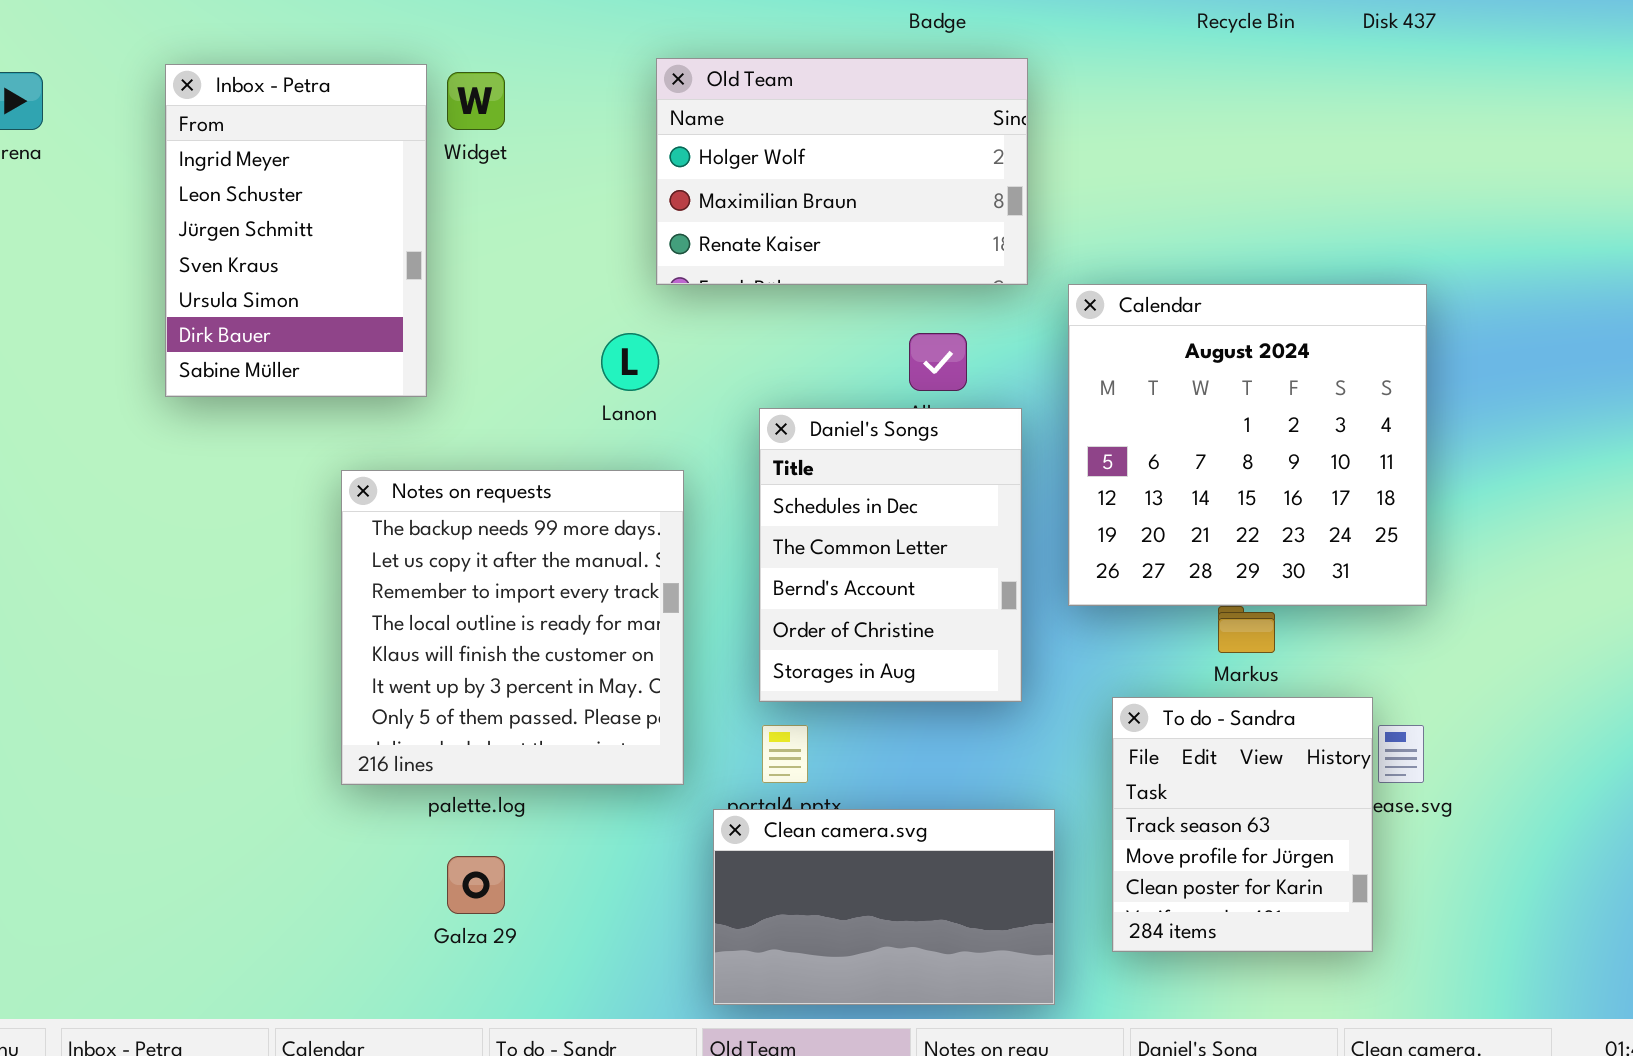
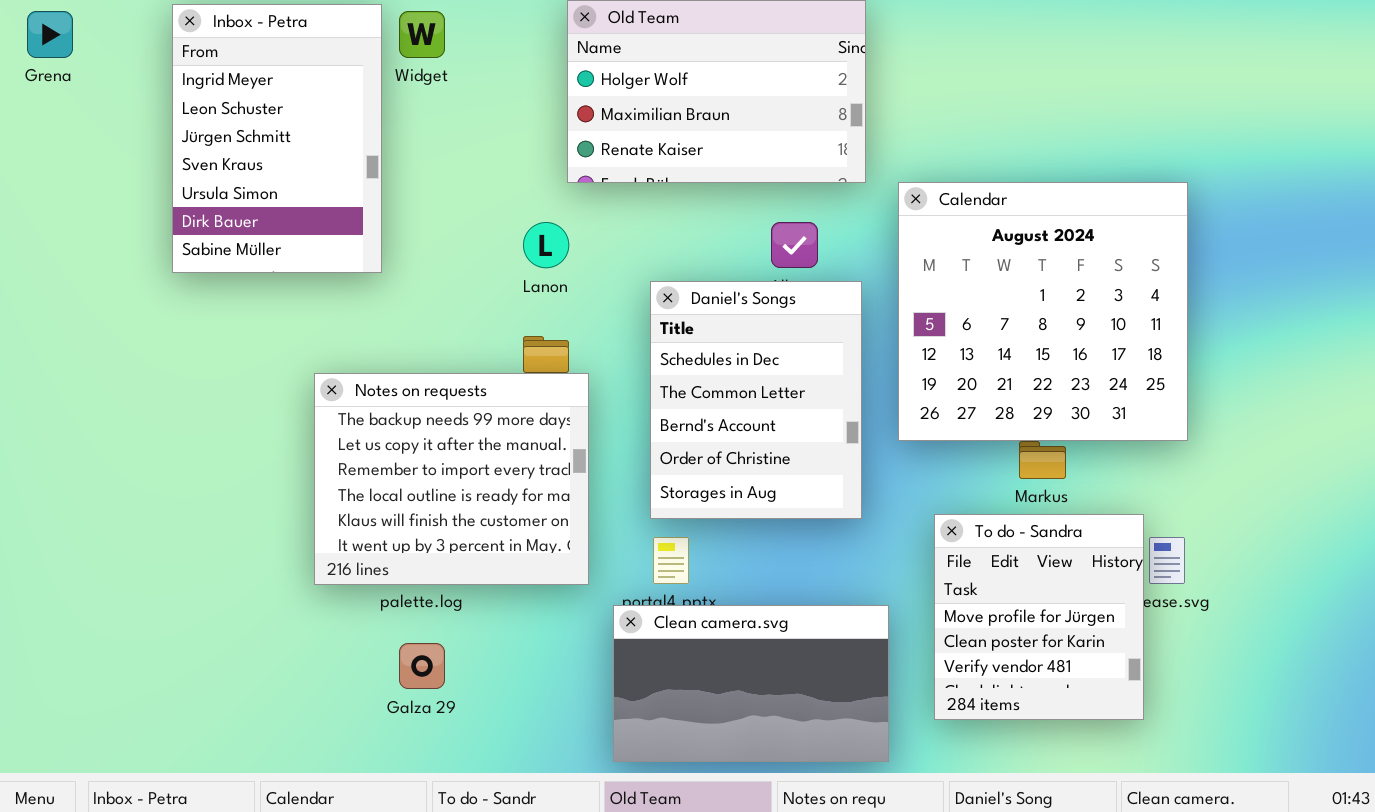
Notes on requests: [341,470,684,785] -> [314,373,589,585], resized
To do - Sandra: [1112,697,1373,952] -> [934,514,1144,720], scrolled down 1 row

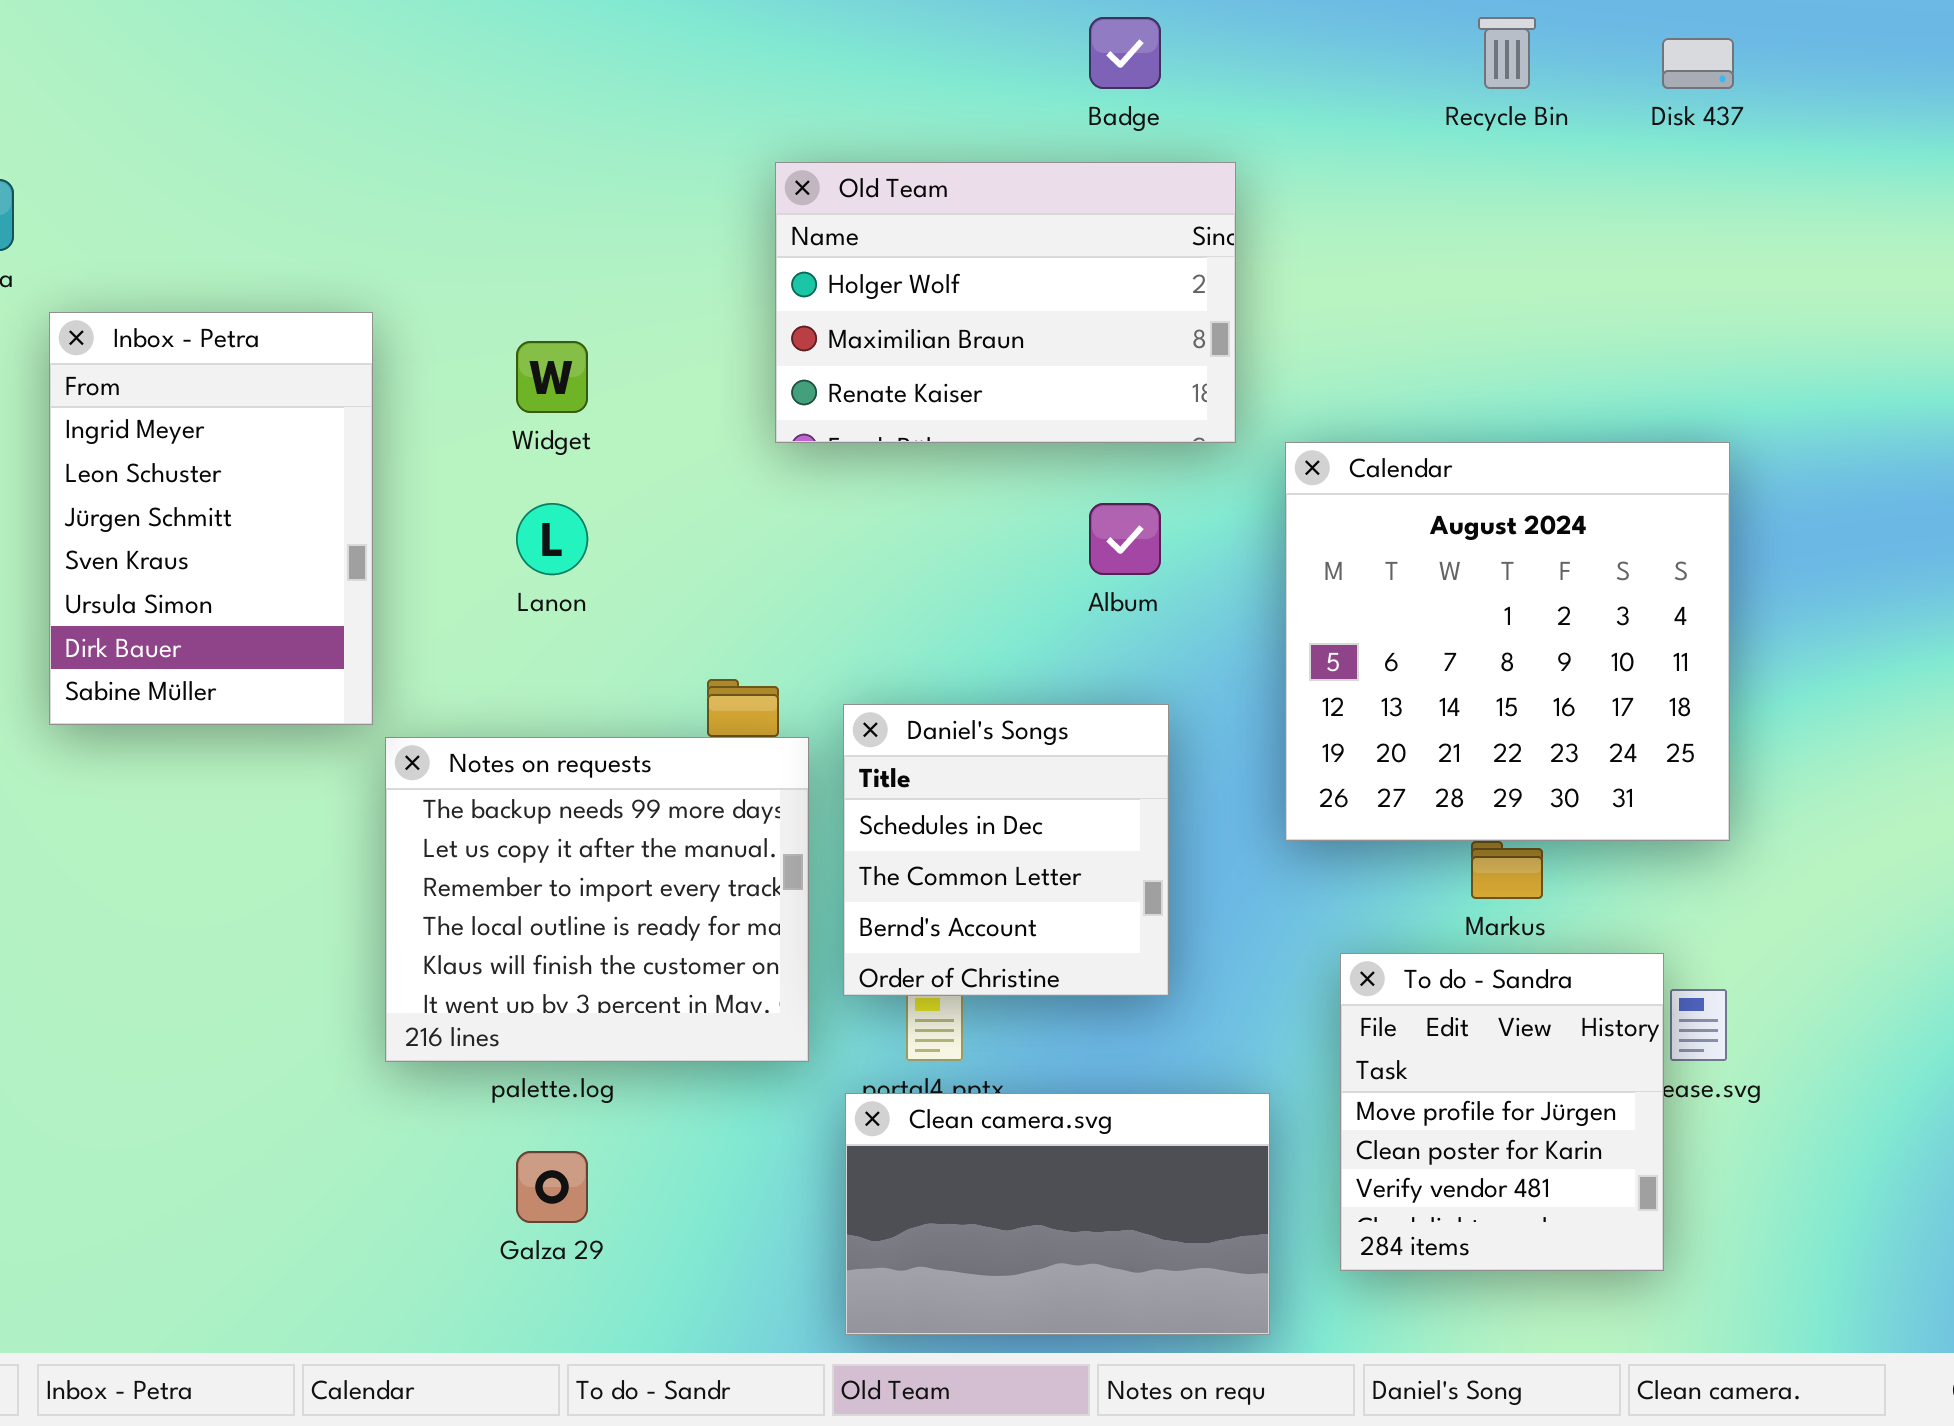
Inbox - Petra: [172,4,382,273] -> [49,312,373,725], moved
Widget: [399,11,445,58] -> [516,341,588,413], moved
Lanon: [523,222,569,268] -> [516,503,588,575], moved
Daniel's Songs: [650,281,862,519] -> [843,704,1169,996], moved, resized

